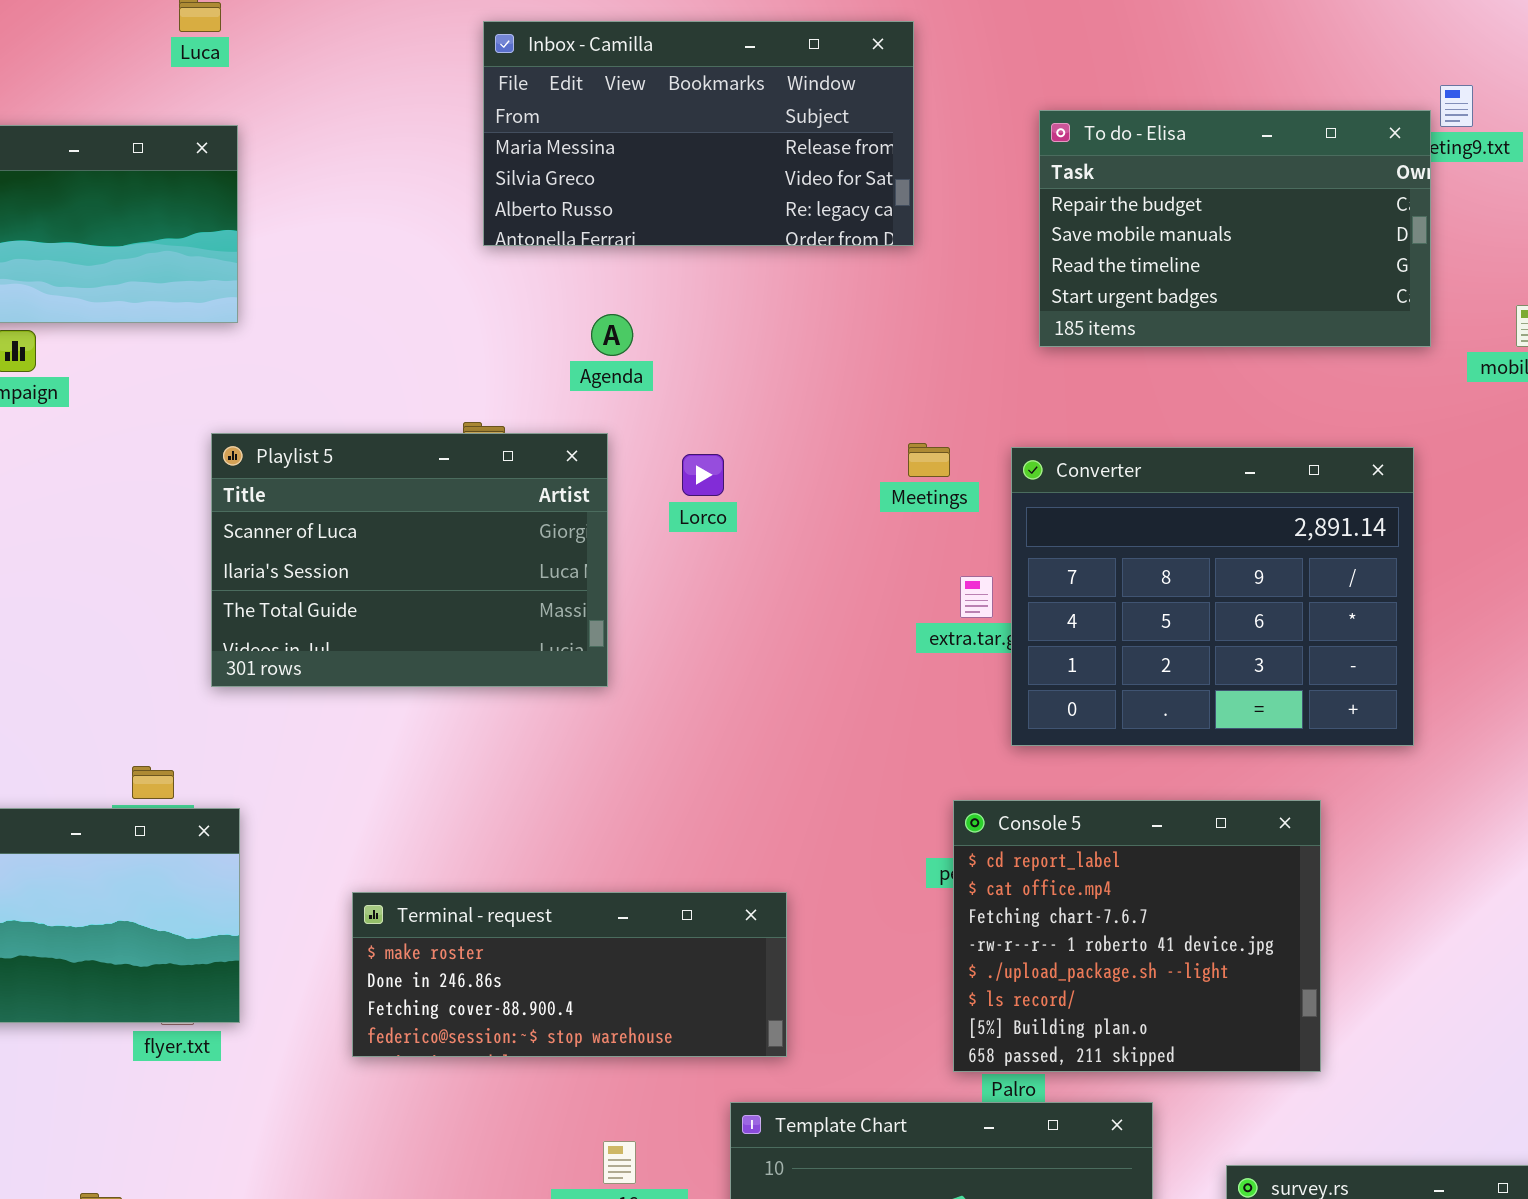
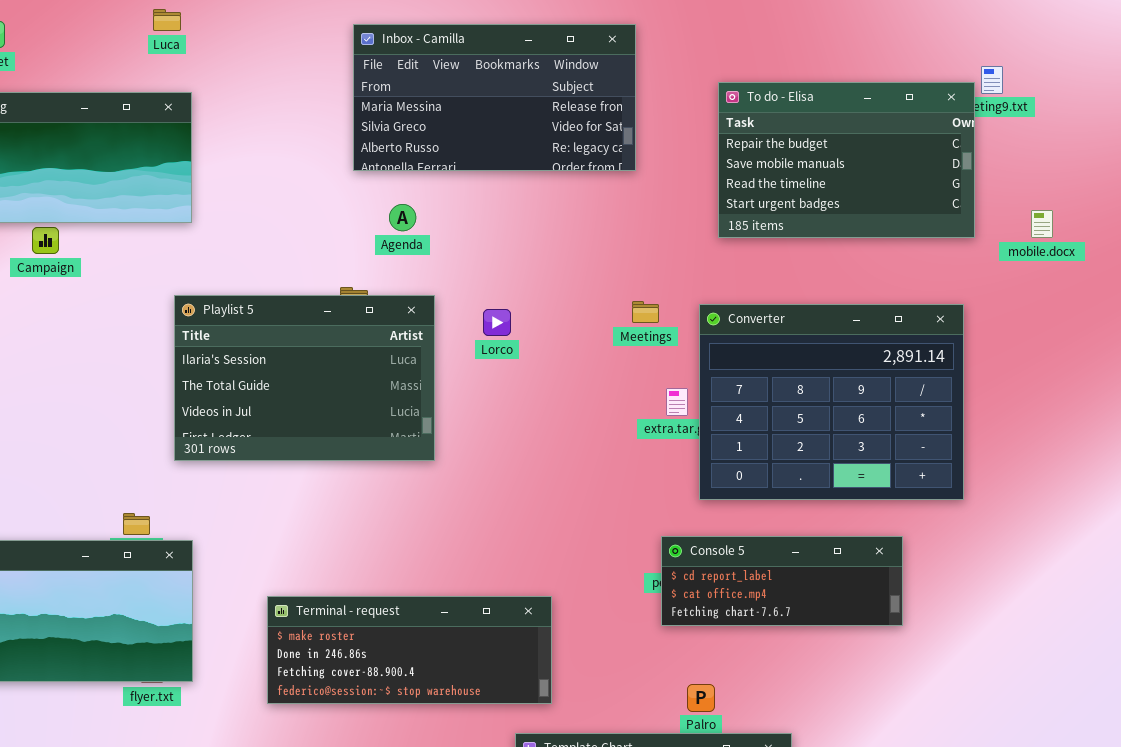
Agenda: [591,314,633,356] -> [389,204,416,231], moved
Playlist 5: [211,433,608,687] -> [174,295,435,461], scrolled down 1 row
Console 5: [953,800,1321,1072] -> [661,536,903,626], resized

